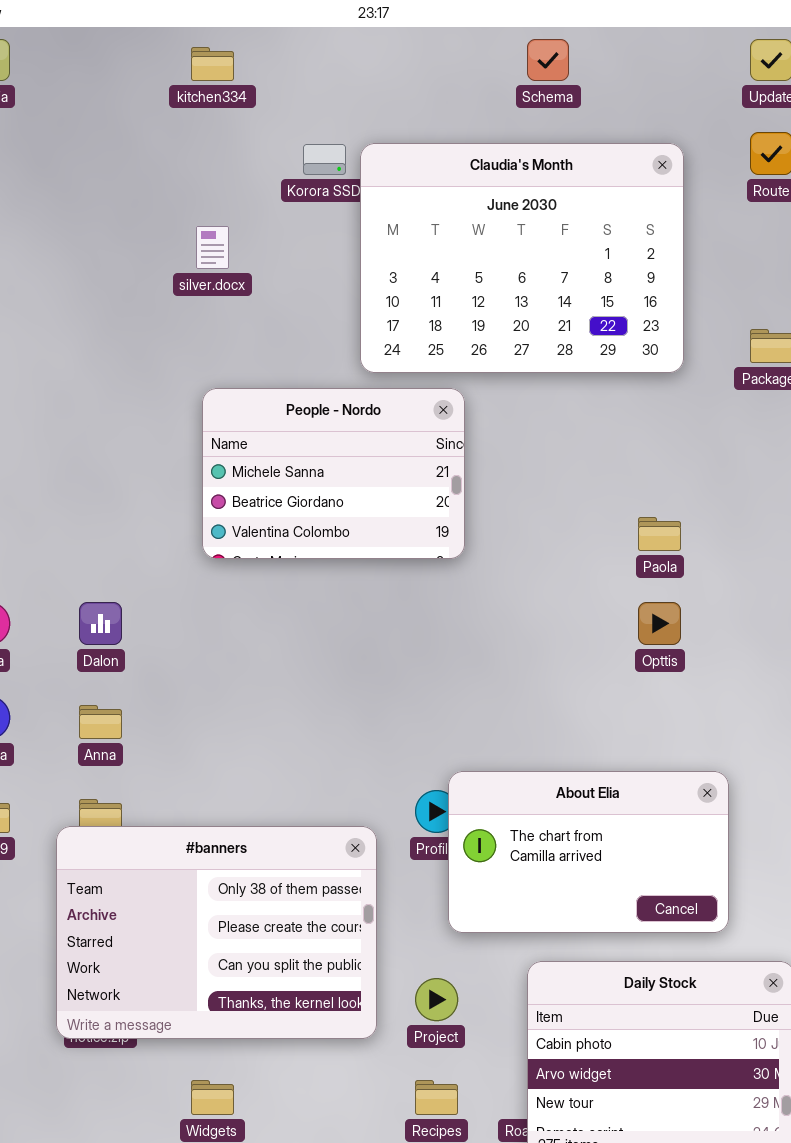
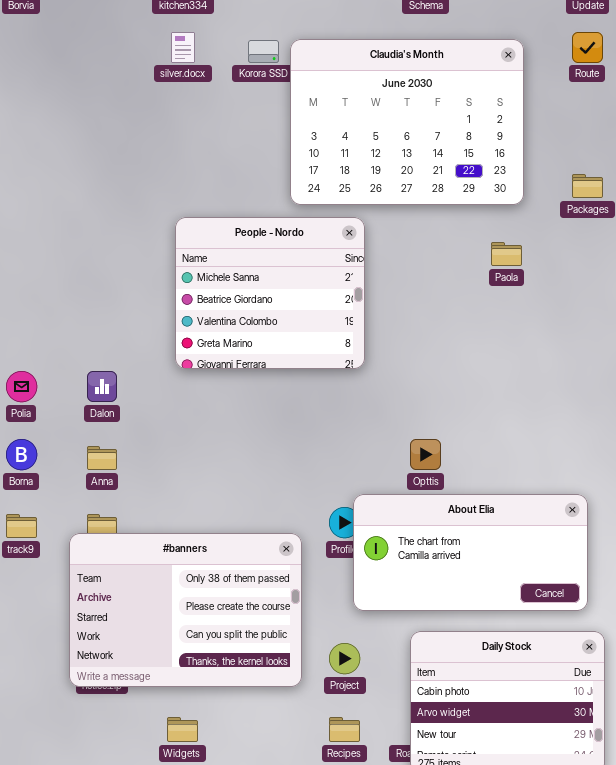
silver.docx: [196,226,229,269] -> [171,32,195,63], moved
People - Nordo: [202,388,465,559] -> [175,217,365,369], resized
Paola: [638,517,681,551] -> [491,242,522,266], moved
Opttis: [638,602,681,645] -> [410,439,441,470], moved
About Elia: [448,771,729,933] -> [353,494,588,611], resized

